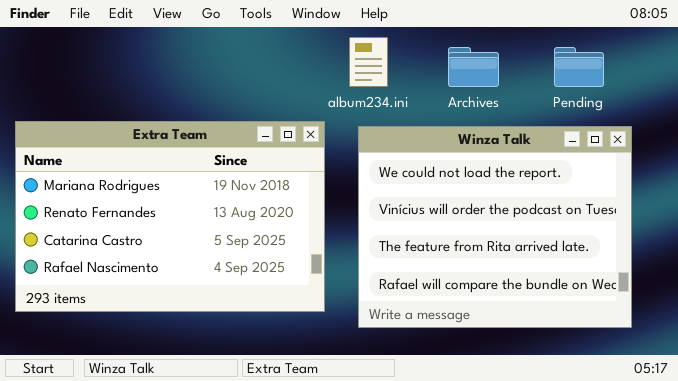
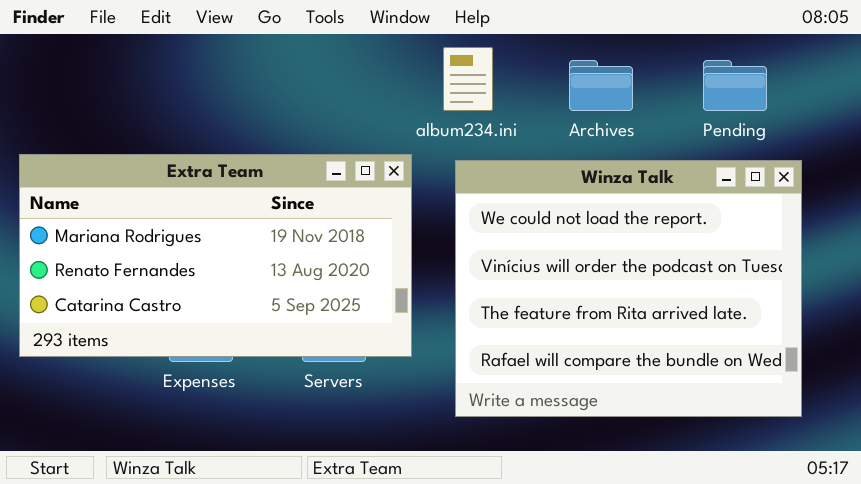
Extra Team: [15,121,325,312] -> [19,154,412,357], resized

